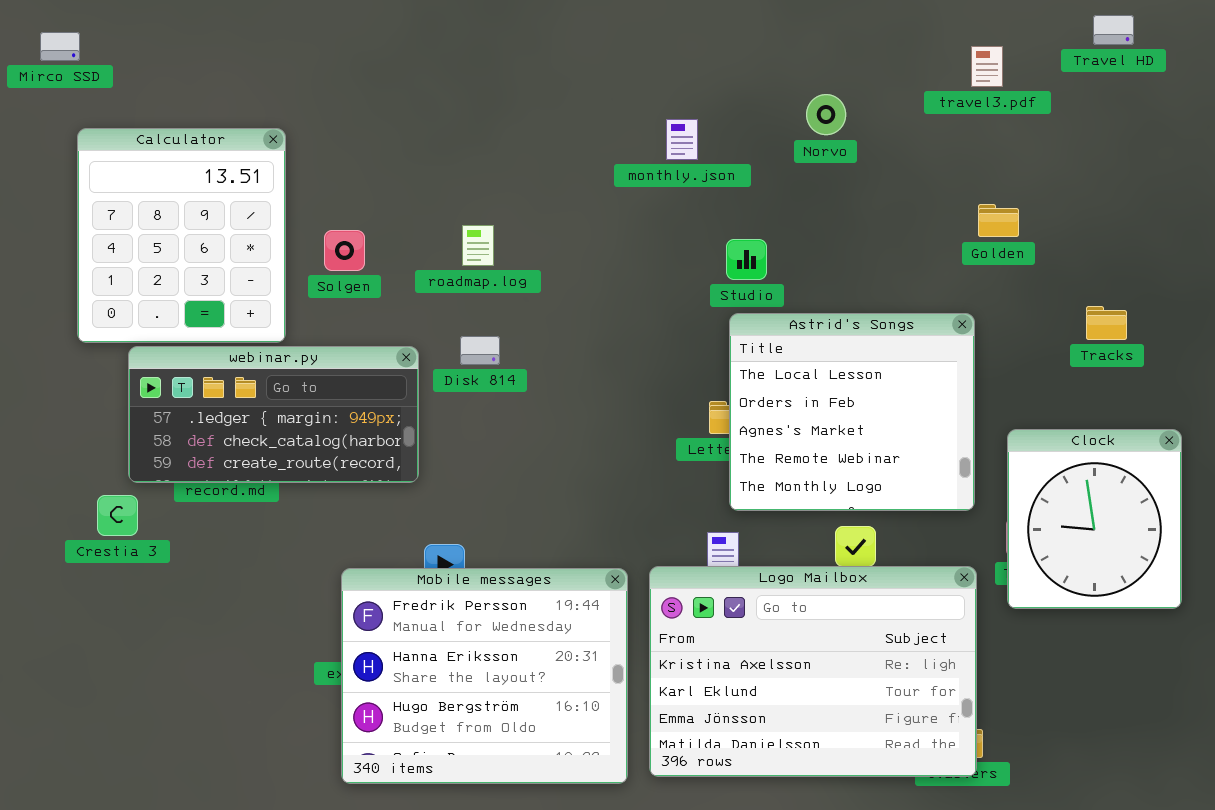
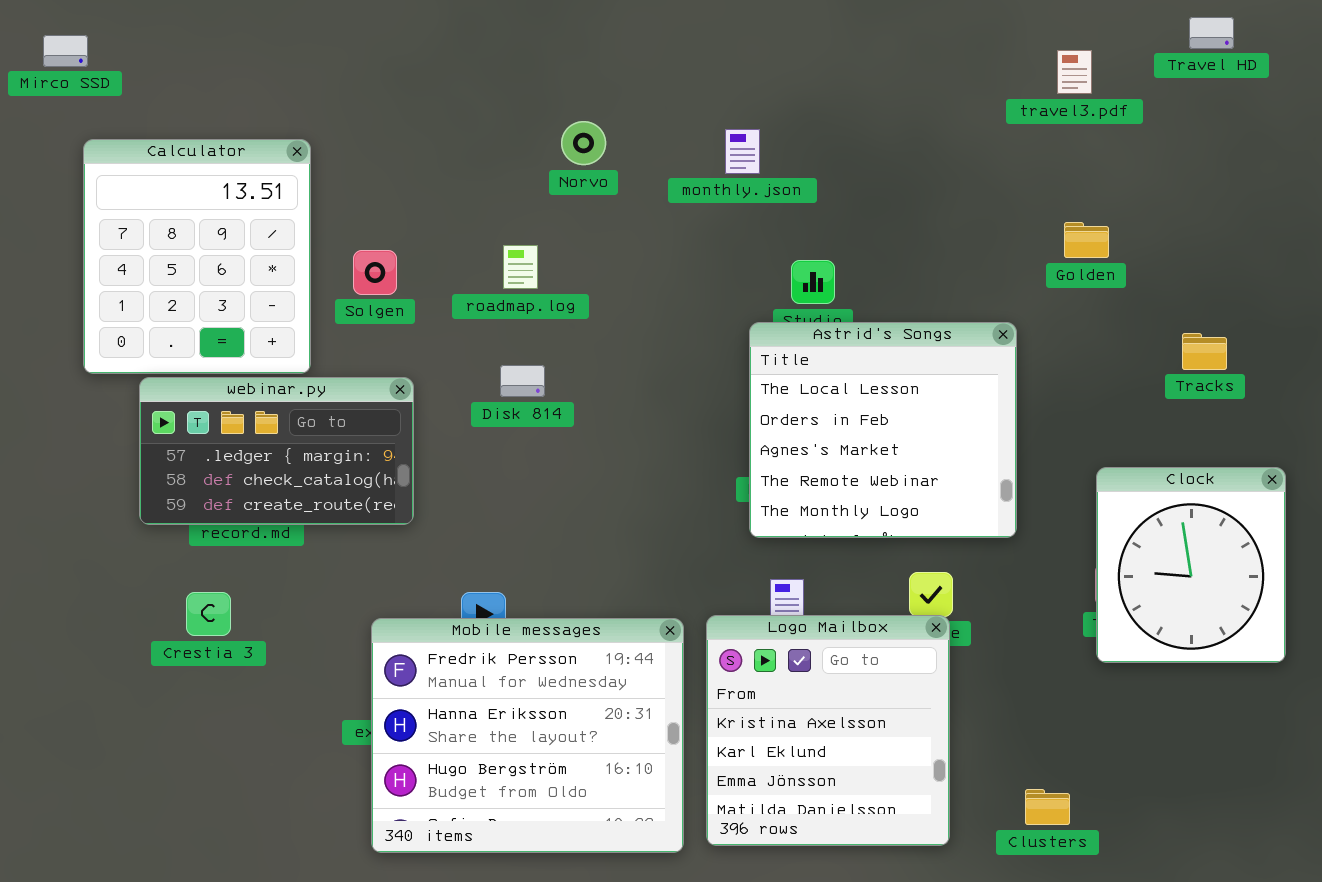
Norvo: [806,94,846,135] -> [561,121,606,165], moved
Astrid's Songs: [729,313,975,511] -> [749,322,1017,538], moved
webinar.py: [128,346,419,483] -> [139,377,414,525], resized
Crestia 3: [97,495,138,536] -> [186,592,231,636], moved
Logo Mailbox: [649,566,977,777] -> [706,615,950,846], resized

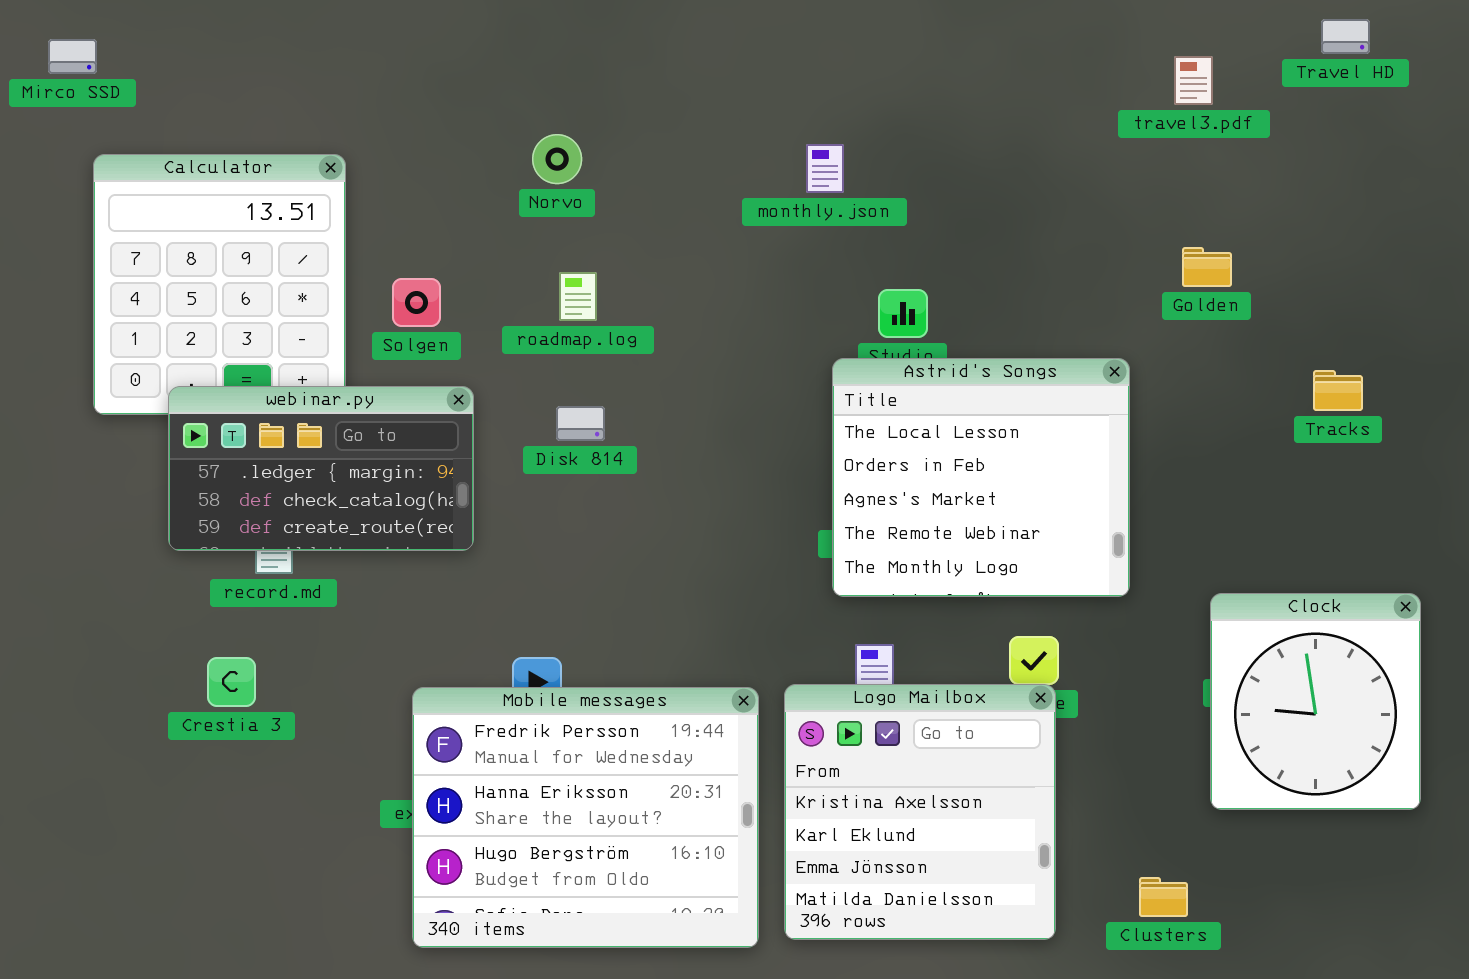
Norvo: [561,121,606,165] -> [532,134,582,184], moved
webinar.py: [139,377,414,525] -> [168,386,474,551], moved
Clock: [1096,467,1286,663] -> [1210,593,1421,810], moved

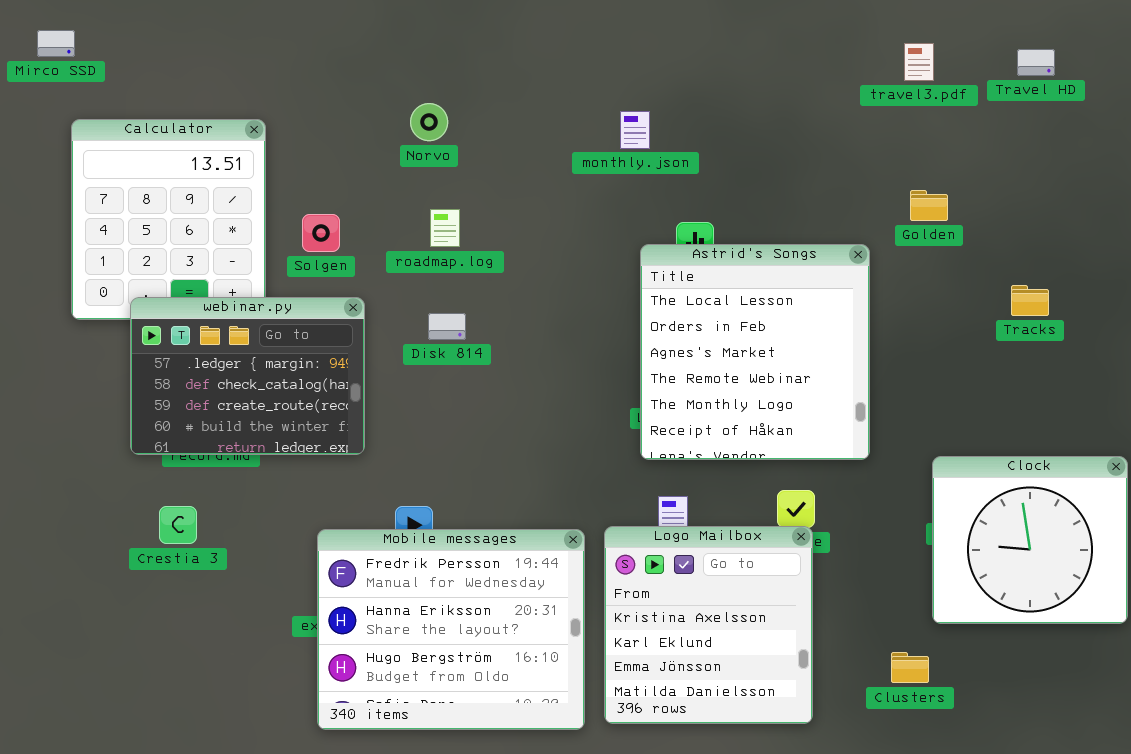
Travel HD: [1321,19,1370,54] -> [1017,49,1055,76], moved
Astrid's Songs: [832,358,1130,597] -> [640,244,870,460], resized
webinar.py: [168,386,474,551] -> [130,297,365,455], resized
Clock: [1210,593,1421,810] -> [932,456,1128,624], resized
Clusters: [1139,877,1188,917] -> [891,652,929,683], moved

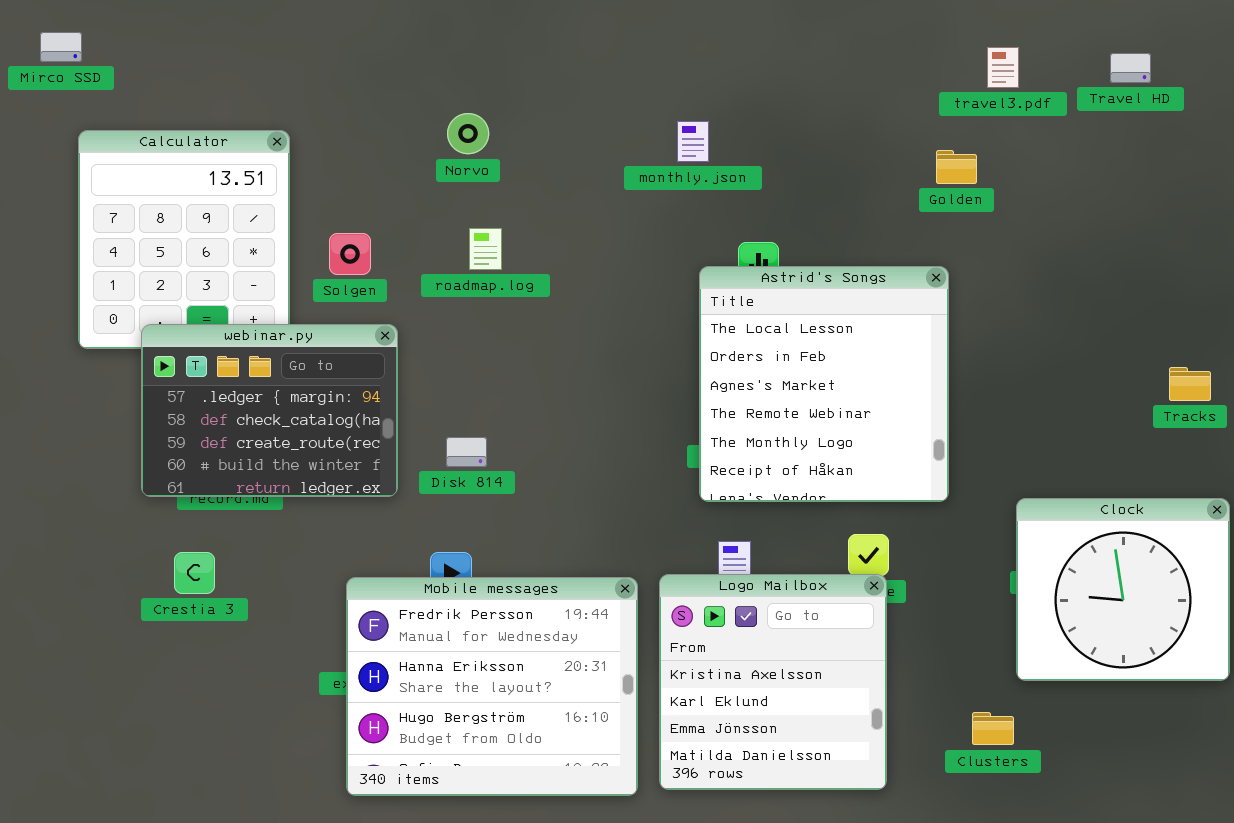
Golden: [910,190,948,221] -> [936,150,977,184], moved
Tracks: [1011,285,1049,316] -> [1169,367,1211,401], moved
Disk 814: [428,313,466,340] -> [446,437,487,467], moved

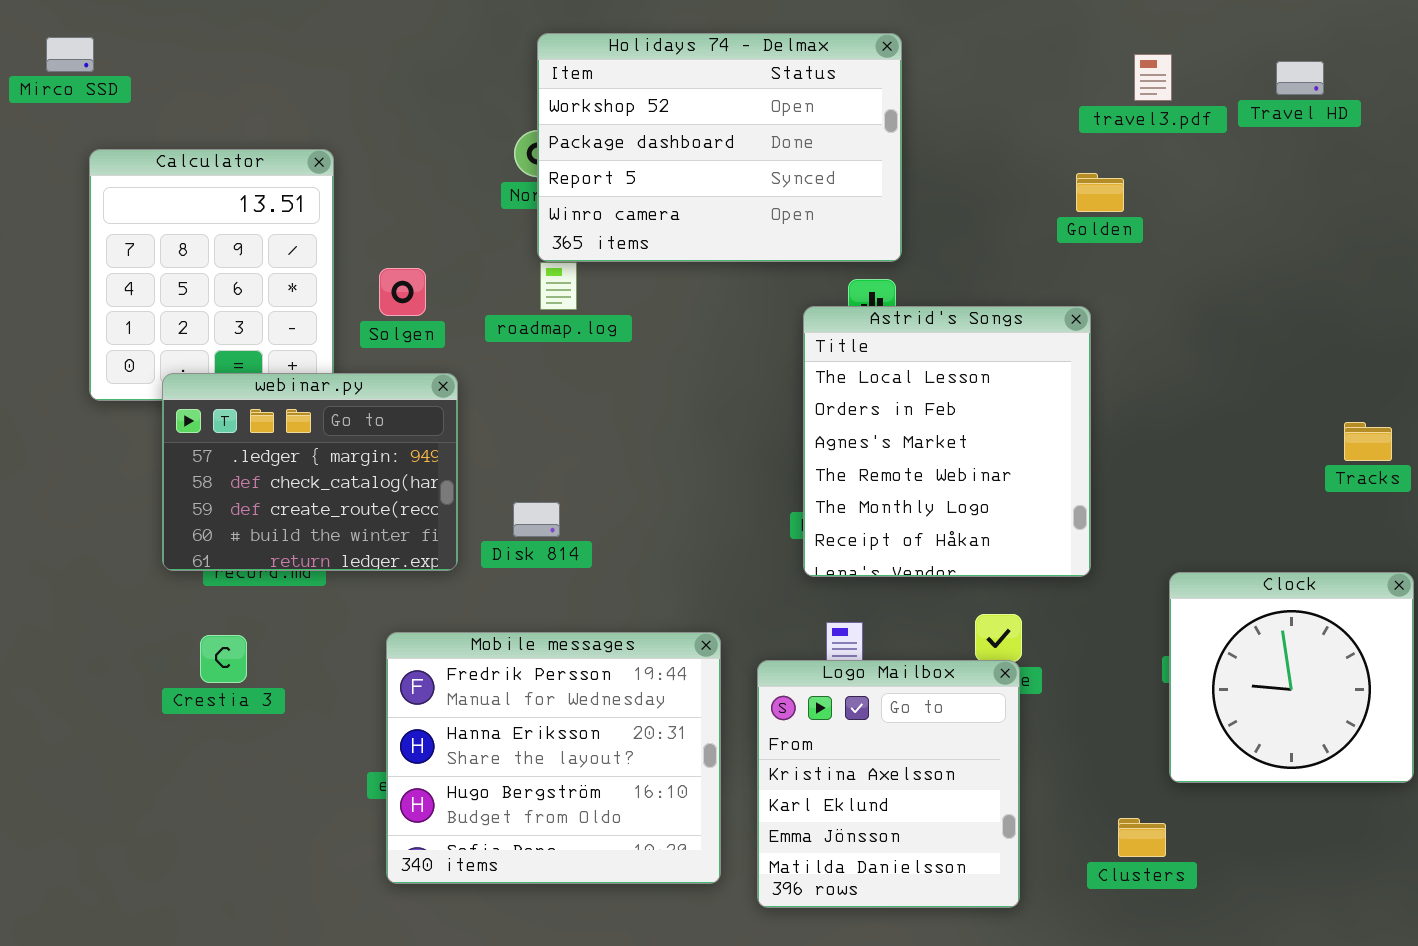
Holidays 74 - Delmax: none -> [537,33,902,262], opened
Mobile messages: [346,577,638,796] -> [386,632,721,884], moved

